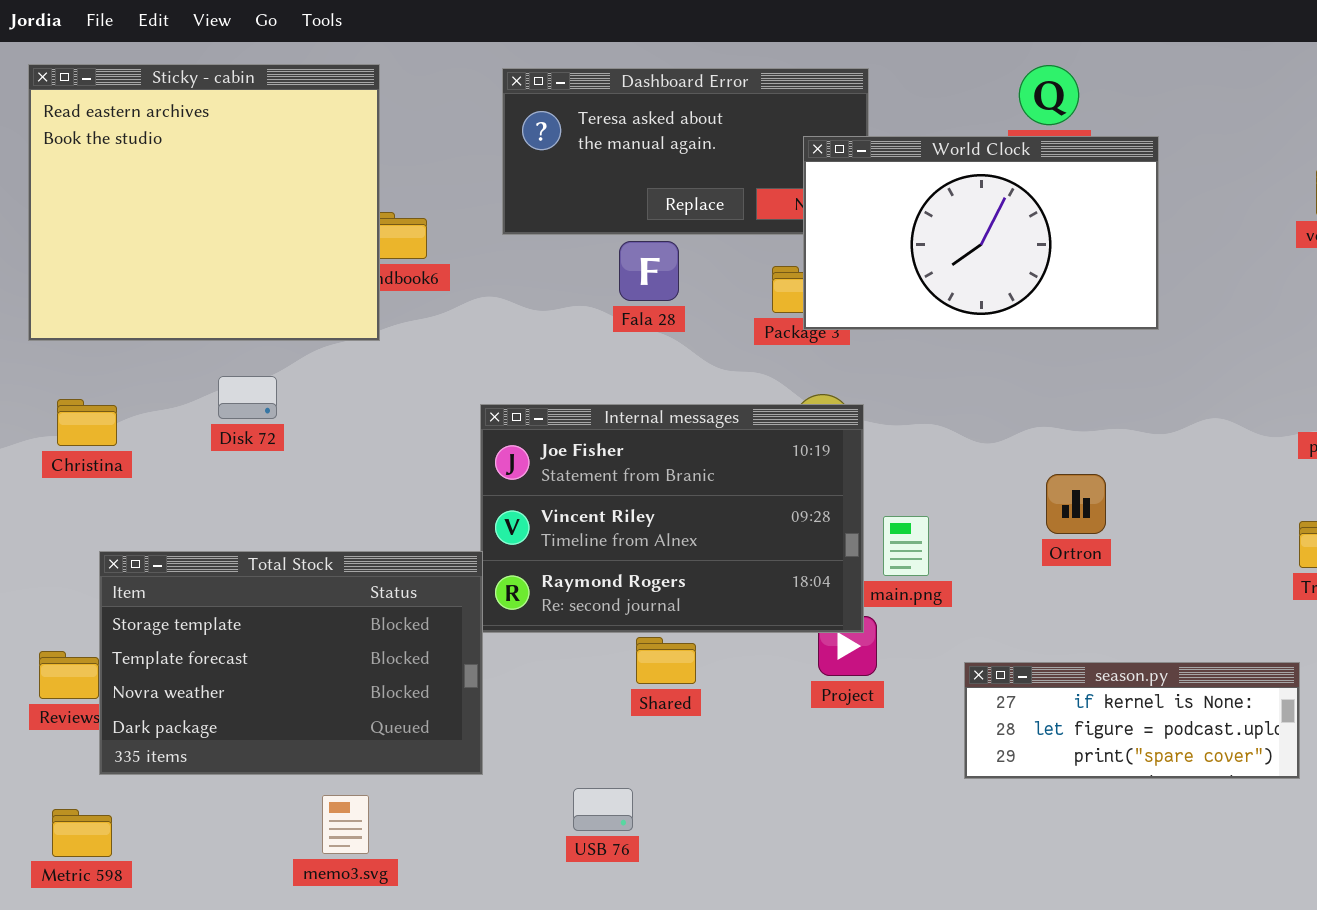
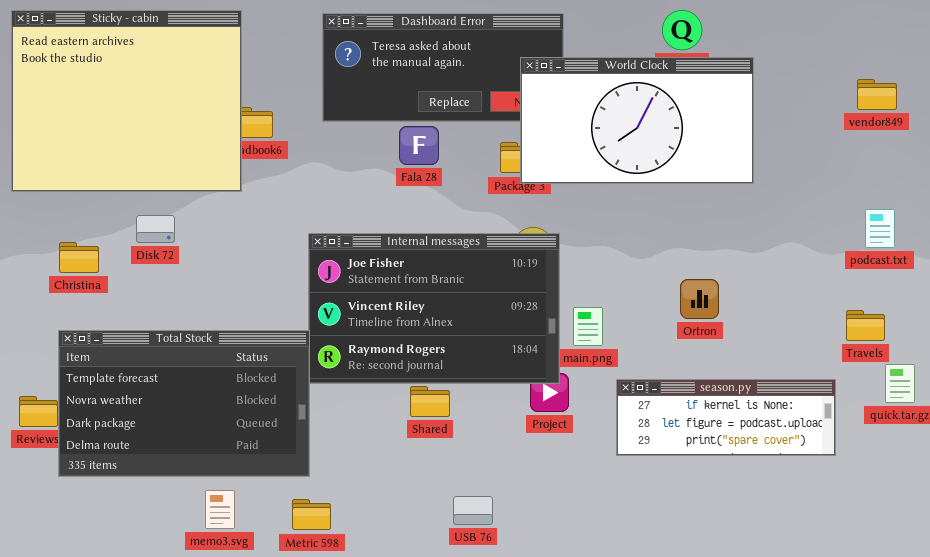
Christina: [57,399,117,446] -> [59,242,99,273], moved
Total Stock: [99,551,483,775] -> [58,330,310,477], scrolled down 1 row
season.py: [964,662,1300,779] -> [616,379,836,456], moved
USB 76: [573,788,633,831] -> [453,496,493,525], moved
Metric 598: [52,809,112,857] -> [292,499,331,530], moved

